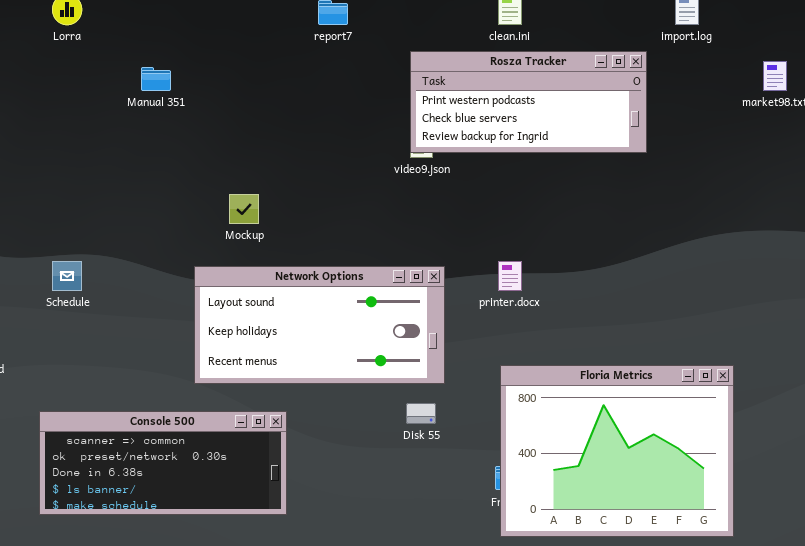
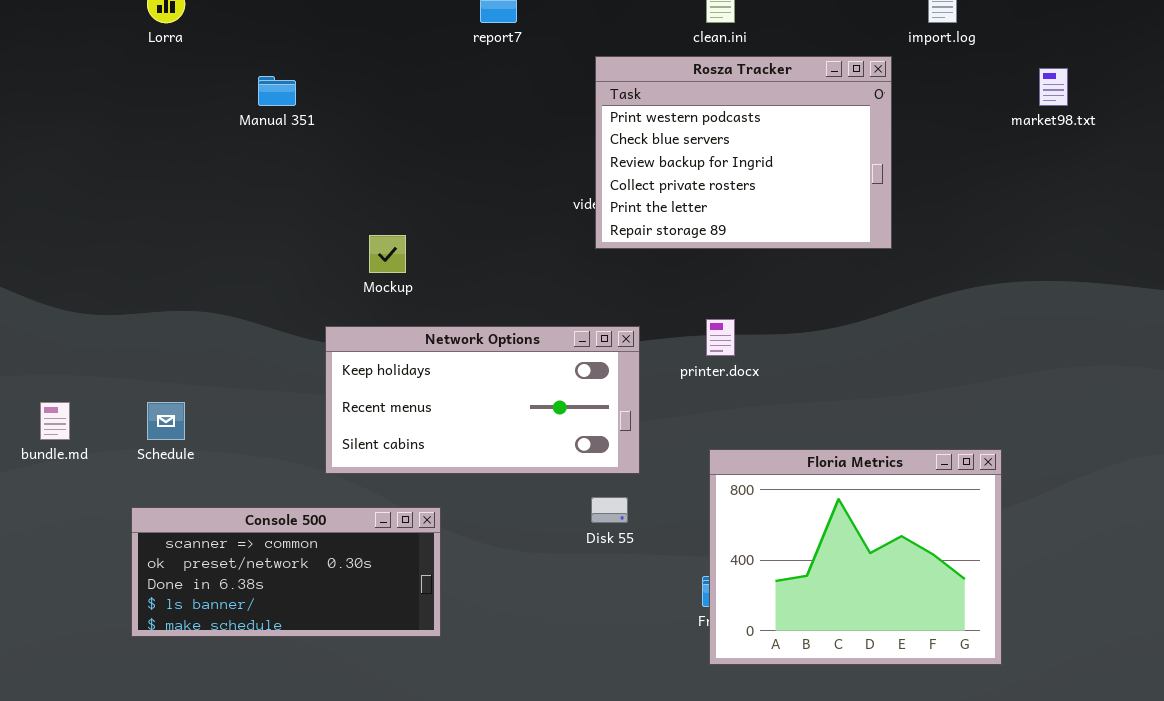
Rosza Tracker: [410,51,647,153] -> [595,56,892,249], resized
Schedule: [52,261,82,291] -> [147,402,185,440], moved
Network Options: [194,266,445,384] -> [325,326,640,474], scrolled down 1 row

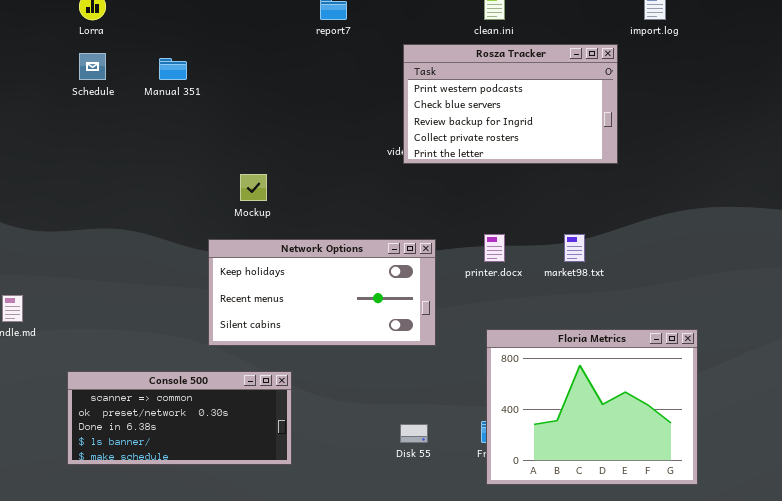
Rosza Tracker: [595,56,892,249] -> [403,44,618,164], resized
market98.txt: [1039,68,1068,106] -> [564,234,585,262], moved
Schedule: [147,402,185,440] -> [79,53,106,80], moved
Disk 55: [591,497,628,523] -> [400,424,428,443], moved

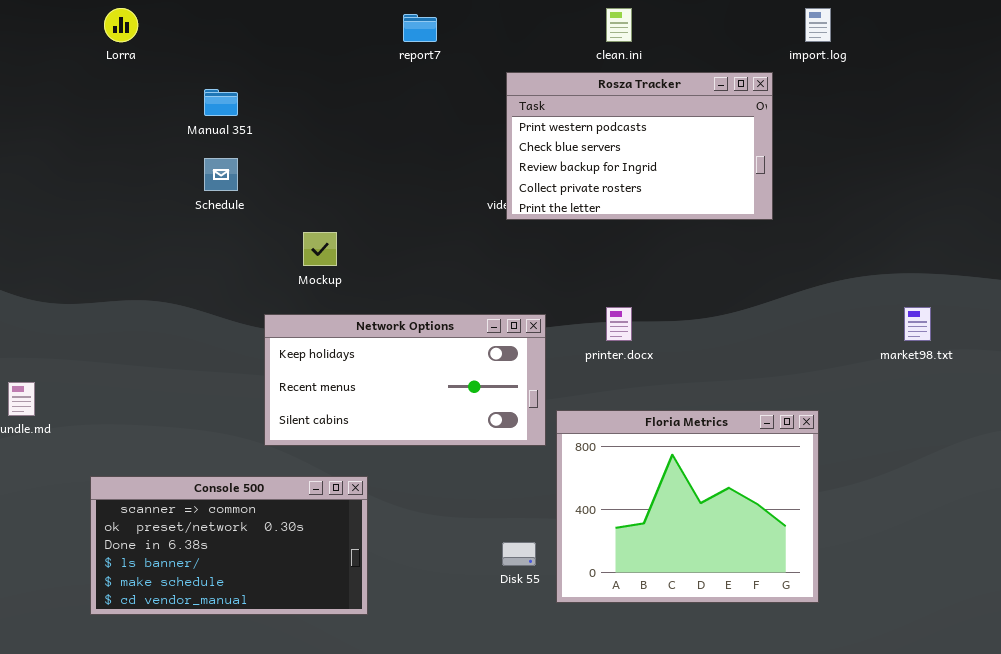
Schedule: [79,53,106,80] -> [204,158,238,191], moved
market98.txt: [564,234,585,262] -> [904,307,931,341], moved
Floria Metrics: [486,329,698,485] -> [556,410,819,603], moved
Console 500: [67,371,292,465] -> [90,476,368,615], resized

